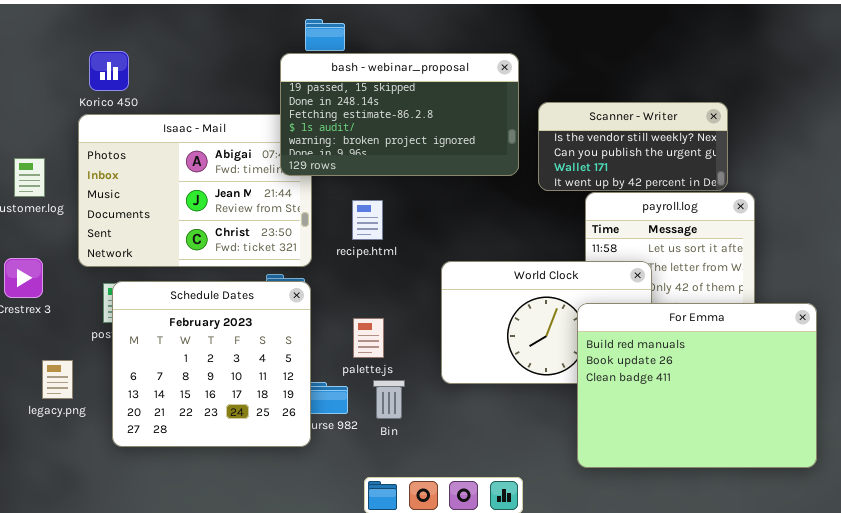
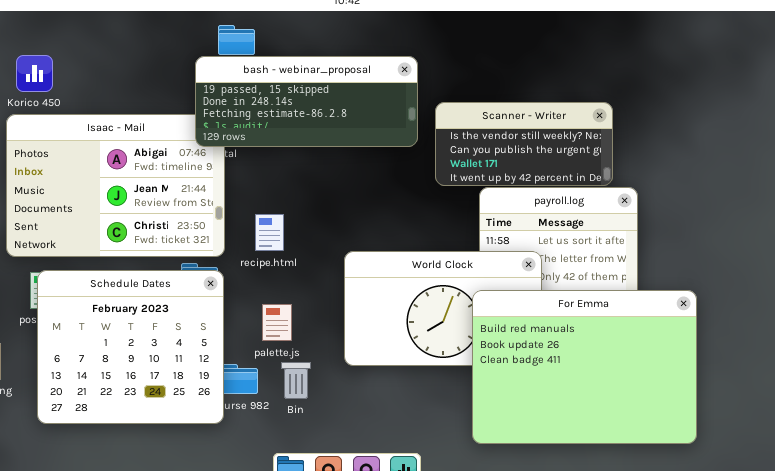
bash - webinar_proposal: [280,53,519,176] -> [195,56,418,147], resized
recipe.html: [352,200,383,240] -> [255,214,284,251], moved

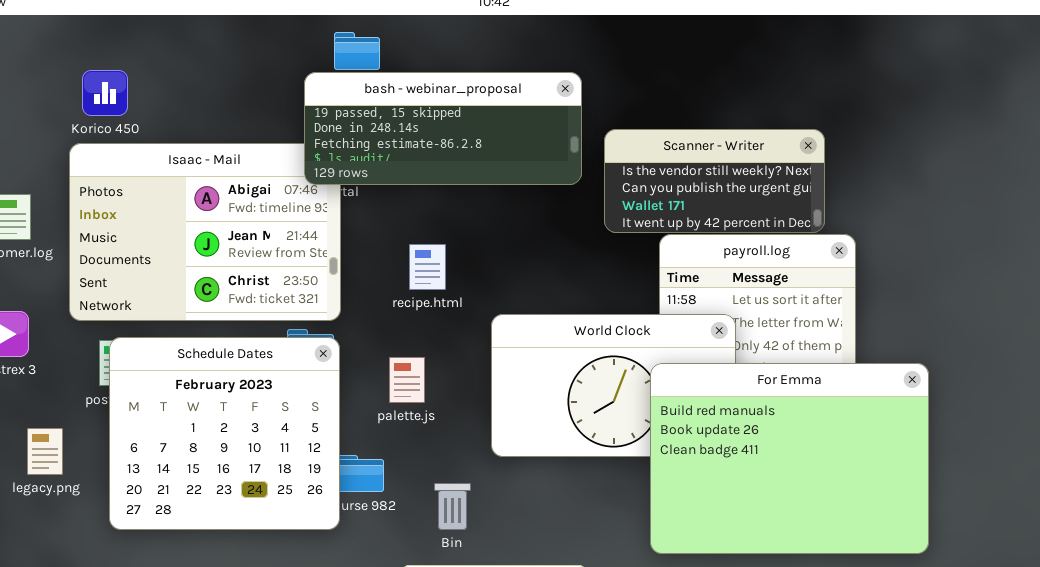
recipe.html: [255,214,284,251] -> [409,244,446,290], moved
palette.js: [262,304,292,341] -> [389,357,425,403], moved
Bin: [281,362,311,399] -> [434,483,471,530], moved

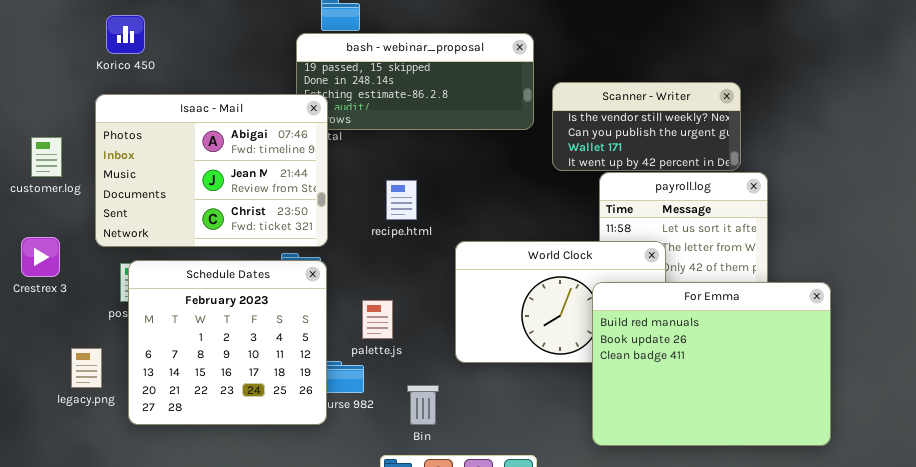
Korico 450: [82,70,128,116] -> [106,15,145,54], moved
Isaac - Mail: [69,143,341,321] -> [95,94,328,247], raised
palette.js: [389,357,425,403] -> [362,300,393,339], moved
legacy.png: [27,428,63,475] -> [71,348,102,388], moved

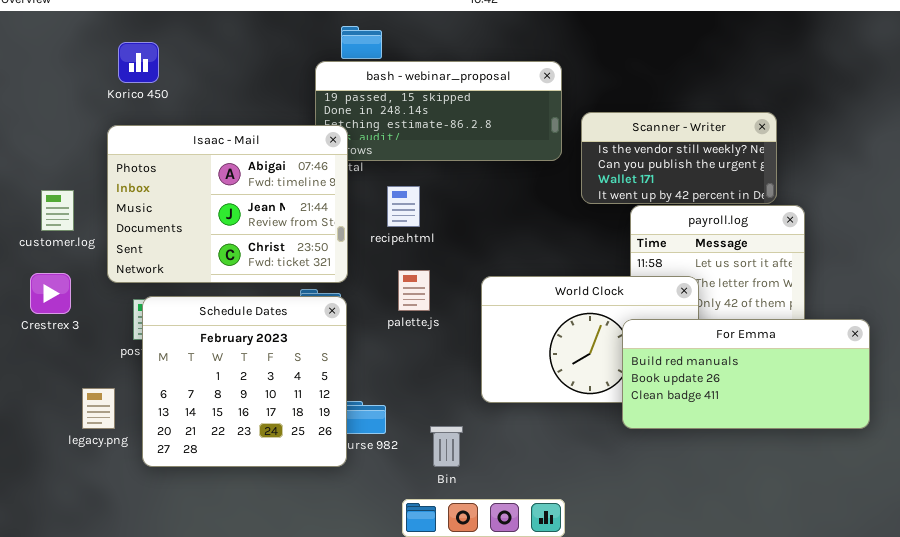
customer.log: [31,137,62,177] -> [41,190,74,231], moved
recipe.html: [386,180,417,220] -> [387,186,420,227], moved
For Emma: [592,282,831,446] -> [622,319,870,429], resized
palette.js: [362,300,393,339] -> [398,270,430,311], moved

